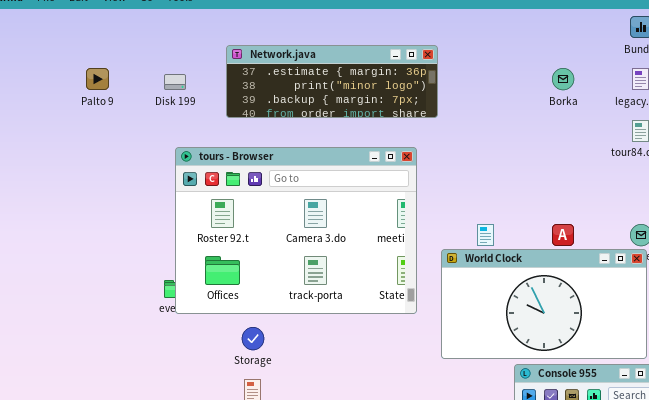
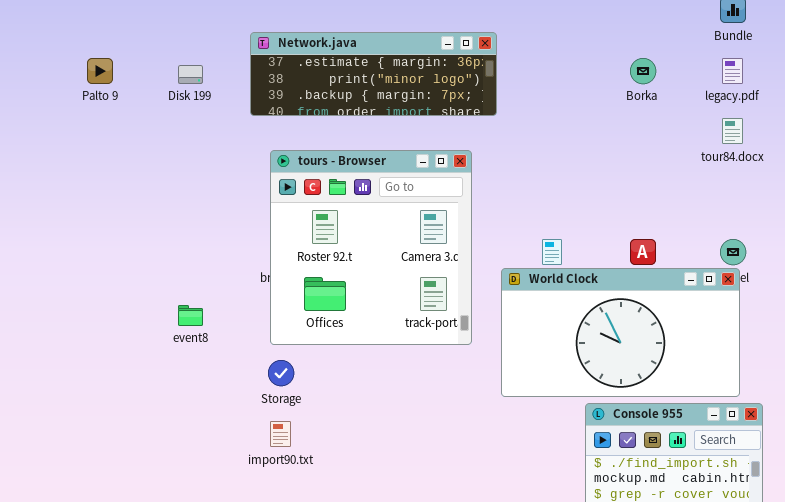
tours - Browser: [175,147,417,314] -> [270,150,472,345], resized

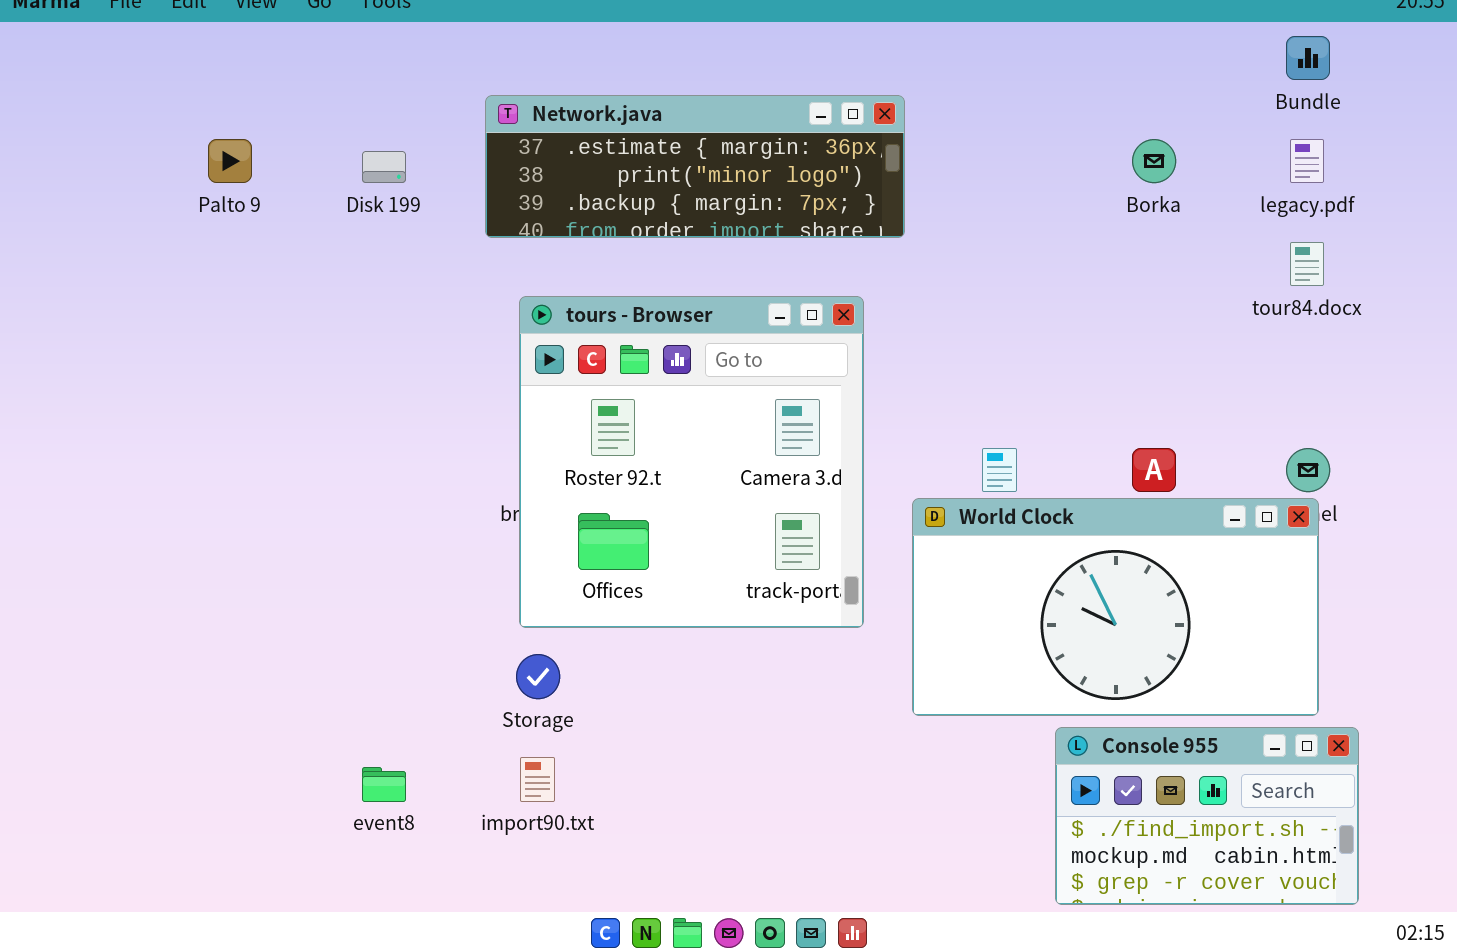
event8: [178,305,203,326] -> [362,767,406,802], moved

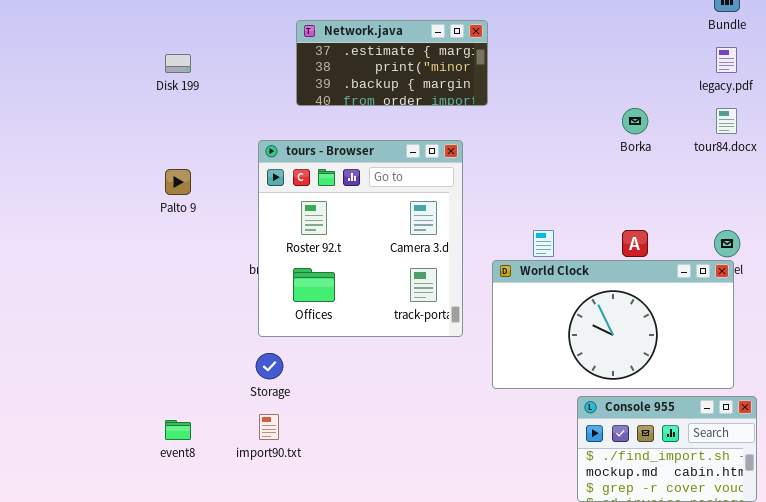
Network.java: [485,95,905,238] -> [296,20,488,106], resized
Palto 9: [208,139,252,183] -> [165,169,191,195], moved
Borka: [1132,139,1176,183] -> [622,108,648,134], moved

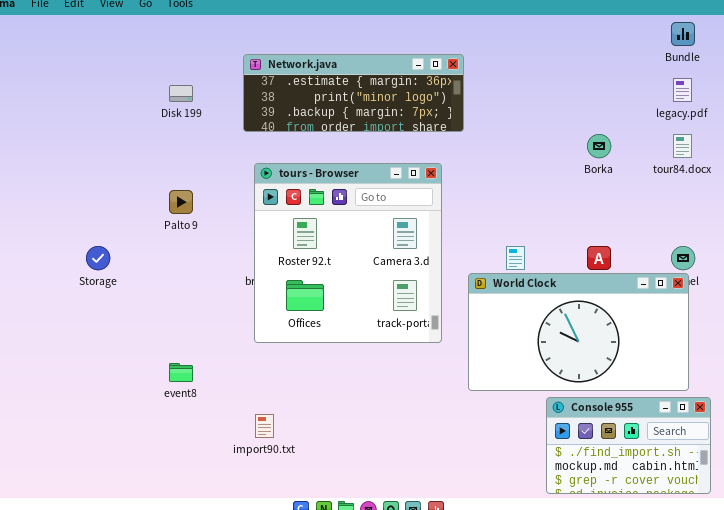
Network.java: [296,20,488,106] -> [243,54,464,132], resized
Storage: [256,353,283,379] -> [86,246,110,270], moved
event8: [165,420,191,440] -> [169,363,193,382], moved

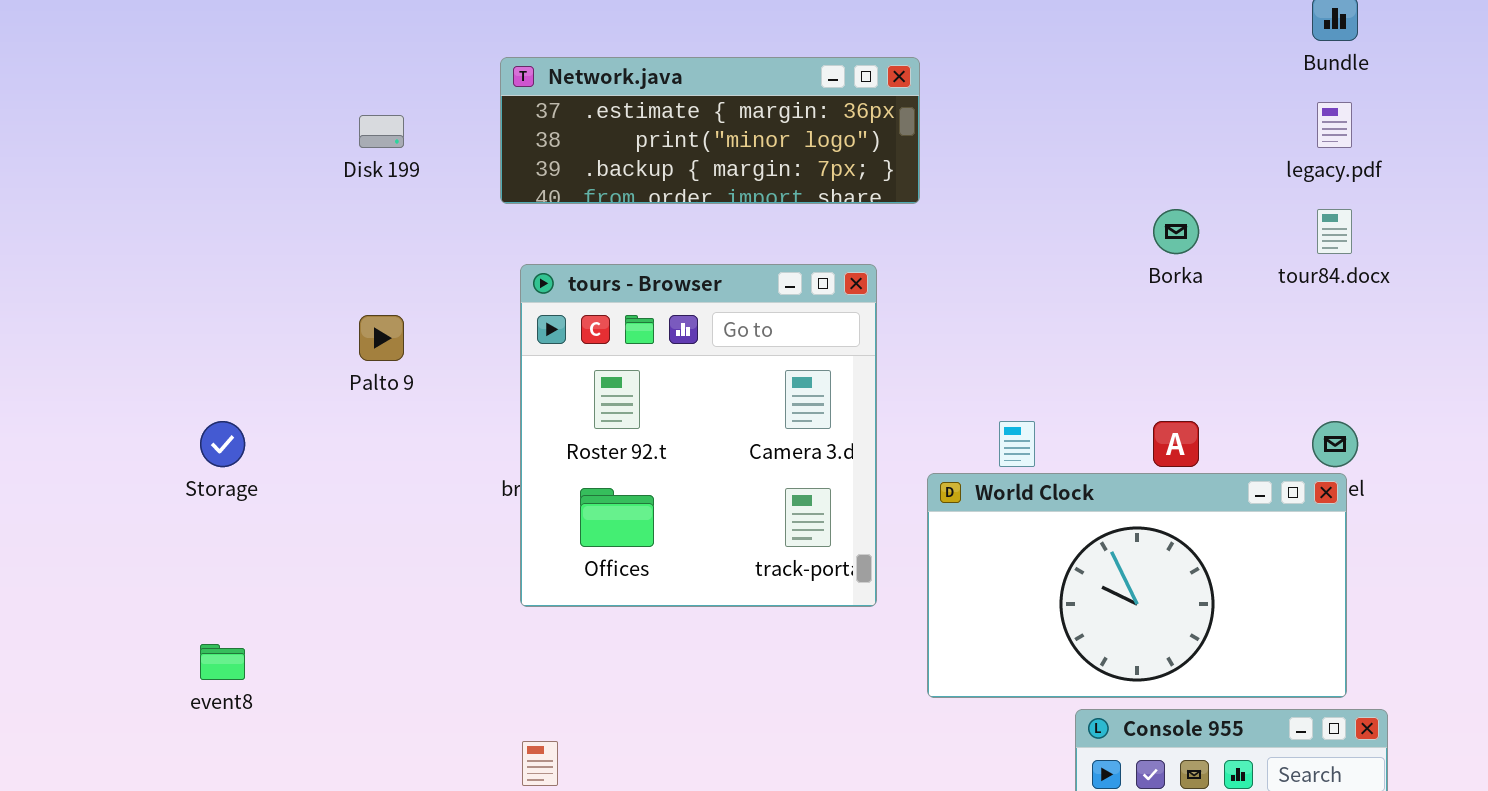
event8: [169,363,193,382] -> [200,644,245,680], moved

